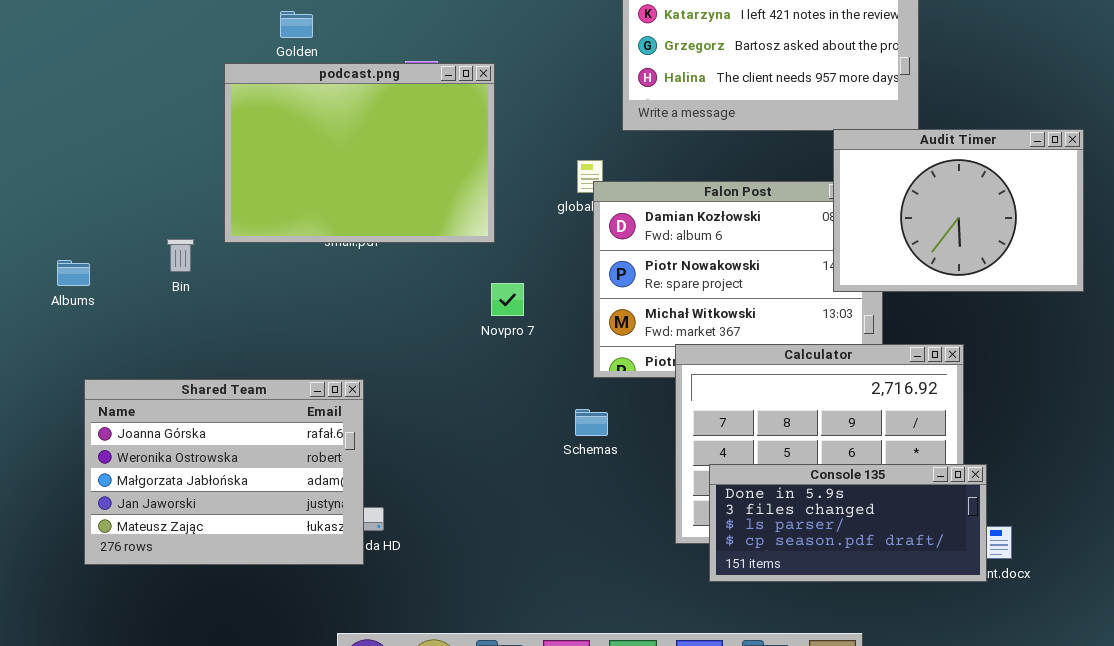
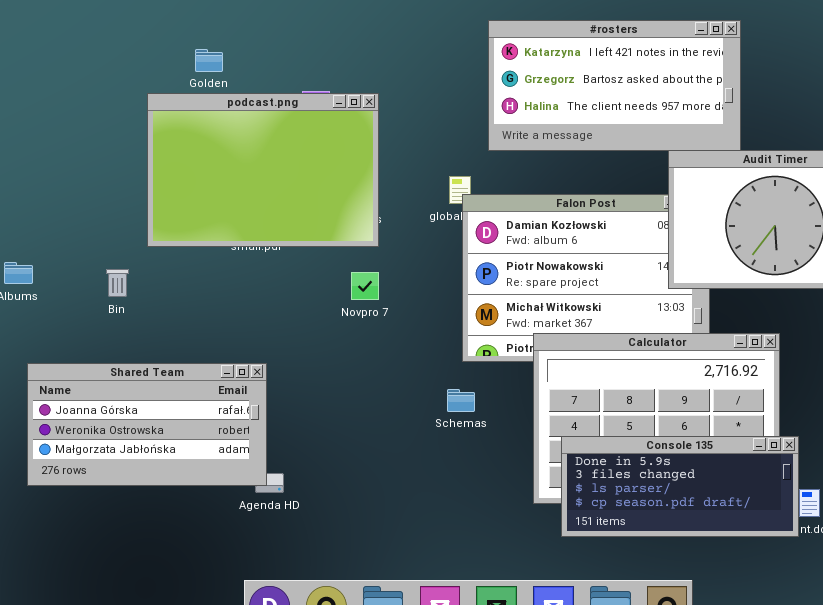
Bin: [167,239,194,272] -> [106,269,129,297], moved
Novpro 7: [491,283,524,316] -> [351,272,379,300], moved
Shared Team: [84,379,364,565] -> [27,363,267,486], resized

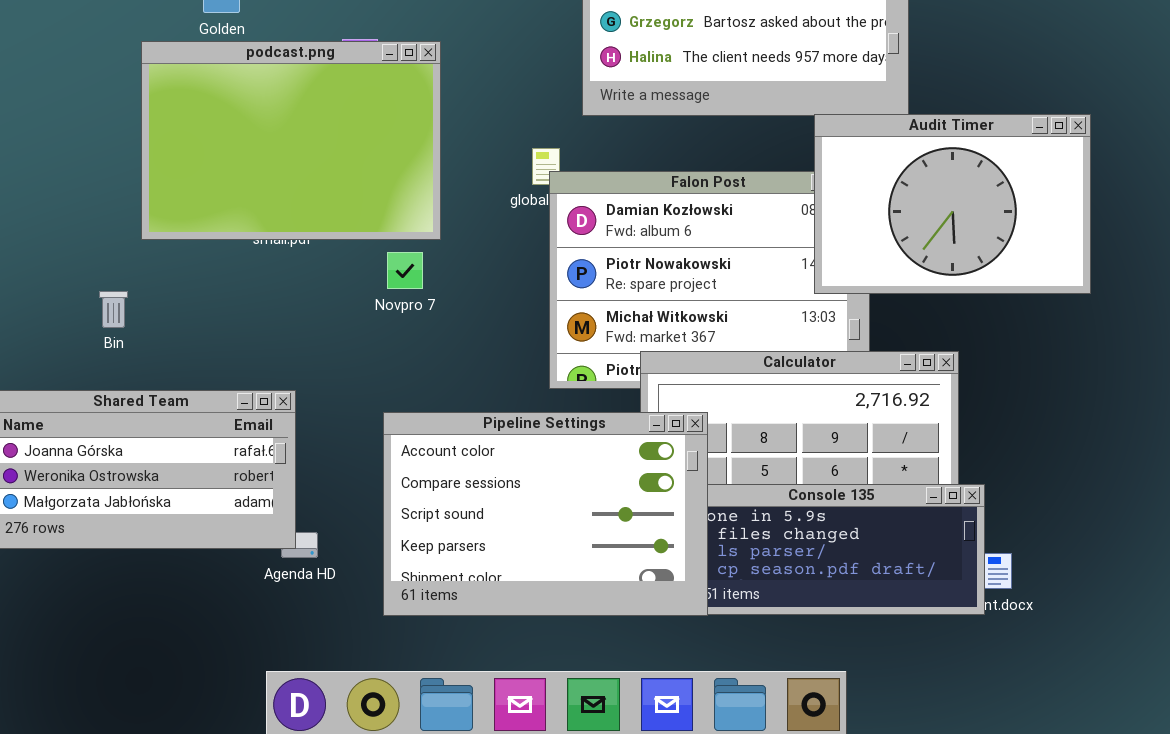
Bin: [106,269,129,297] -> [99,291,128,328], moved
Novpro 7: [351,272,379,300] -> [387,252,423,289], moved
Pipeline Settings: none -> [383,412,708,616], opened

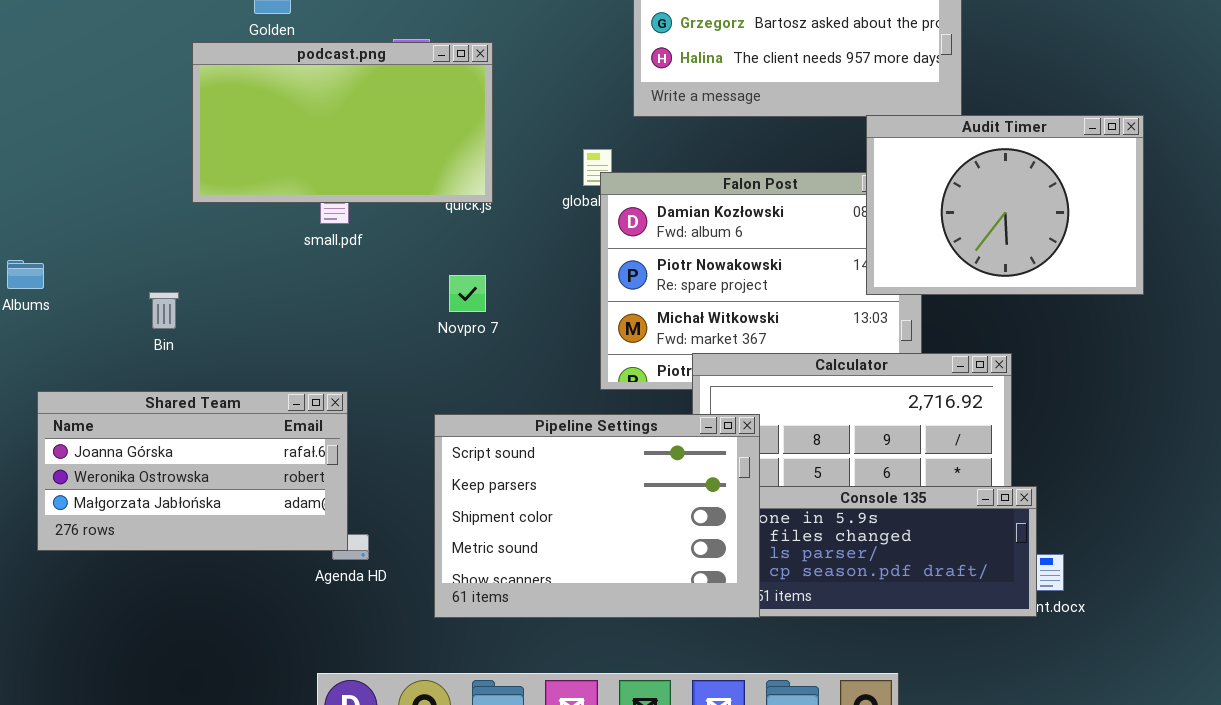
podcast.png: [141,41,441,240] -> [192,42,493,203], resized
Novpro 7: [387,252,423,289] -> [449,275,486,312], moved
Pipeline Settings: [383,412,708,616] -> [434,414,760,618], scrolled down 2 rows

